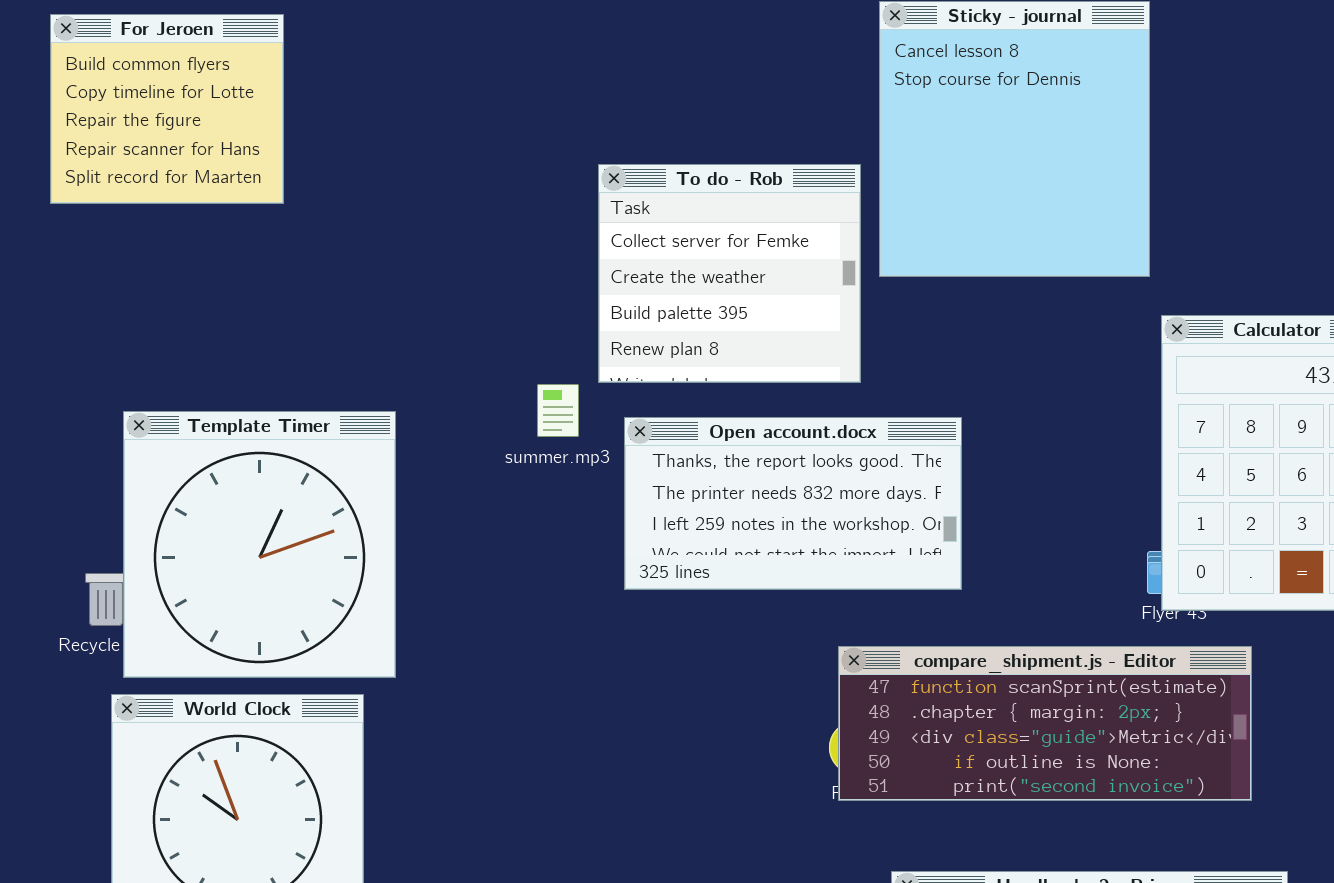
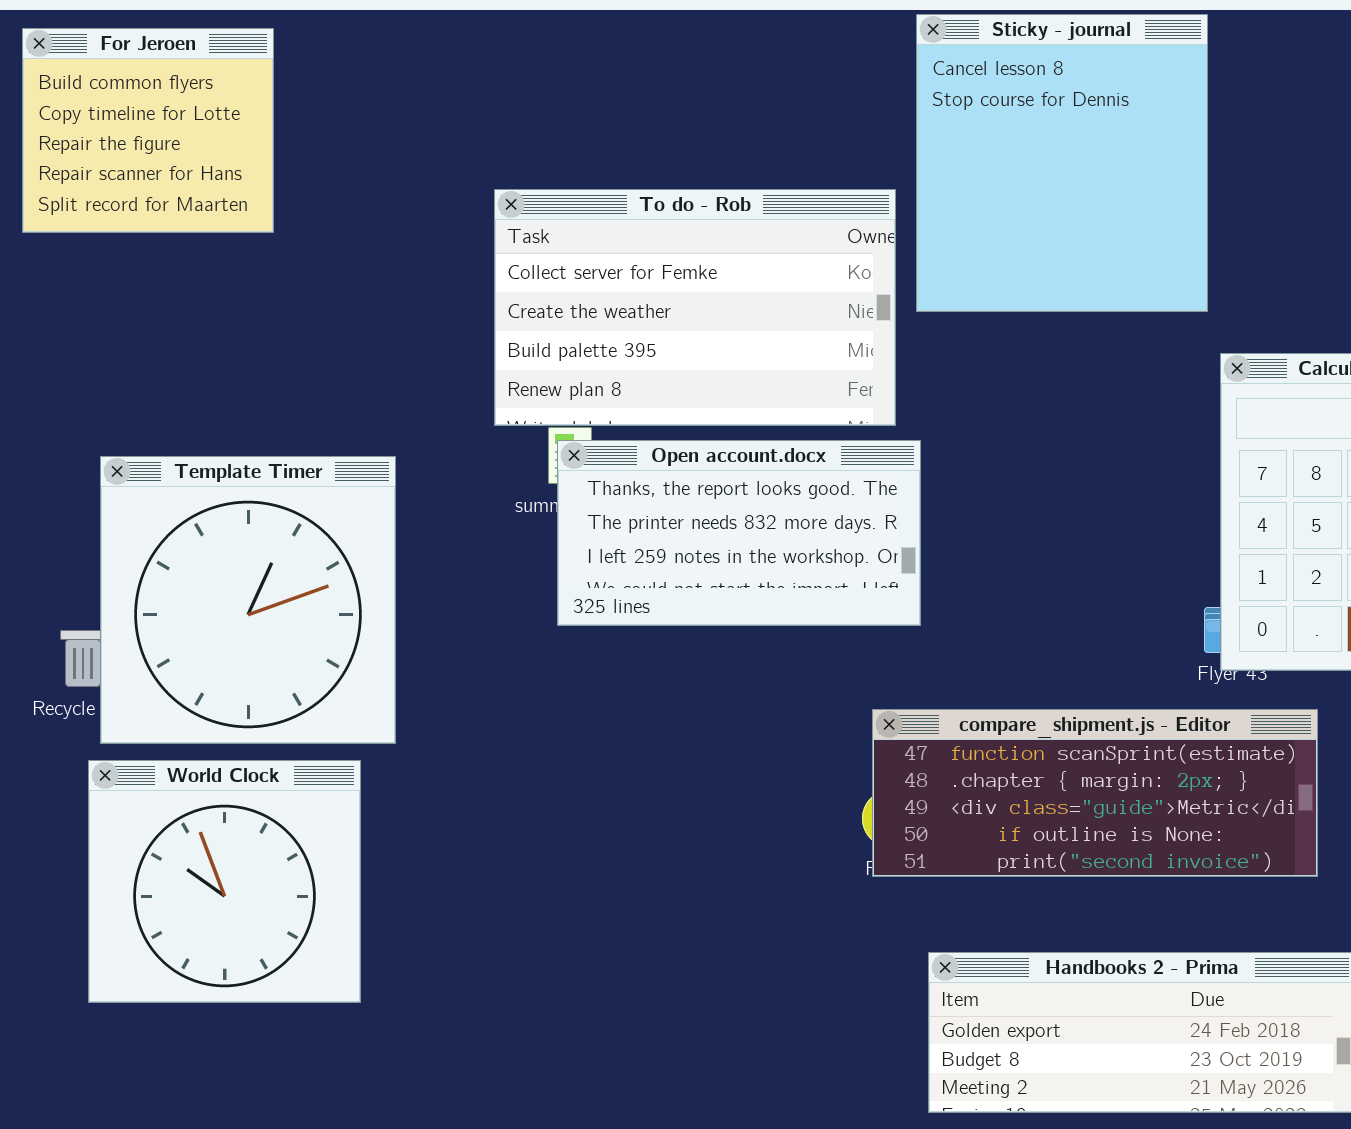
To do - Rob: [598,164,861,383] -> [494,189,896,426], resized
Open account.docx: [624,417,962,590] -> [557,440,921,626], moved

